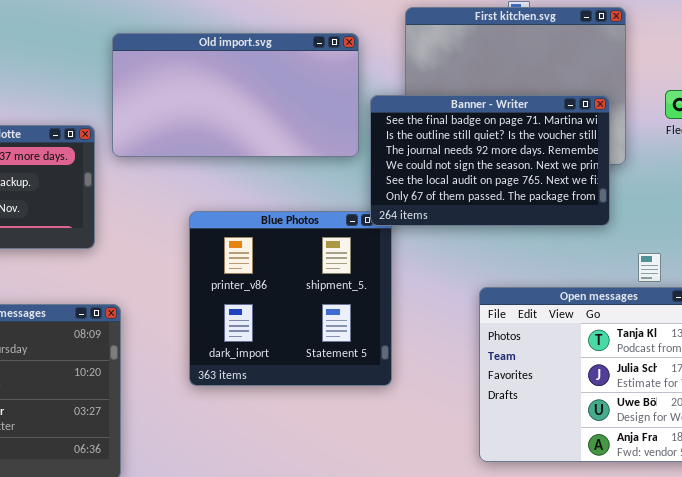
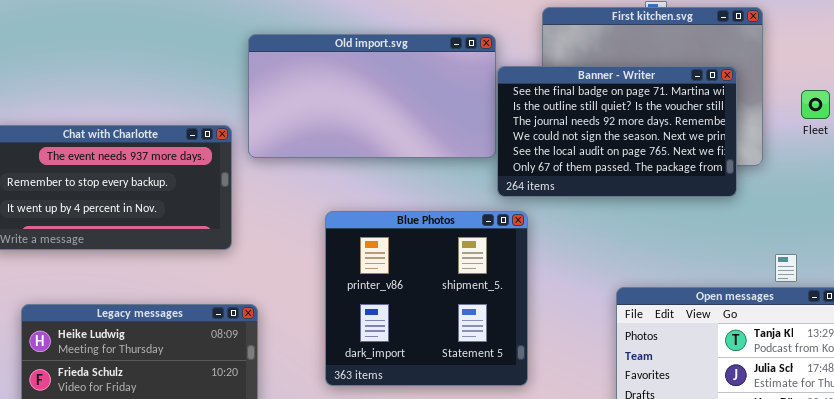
Banner - Writer: [370,95,610,226] -> [497,66,737,197], moved

